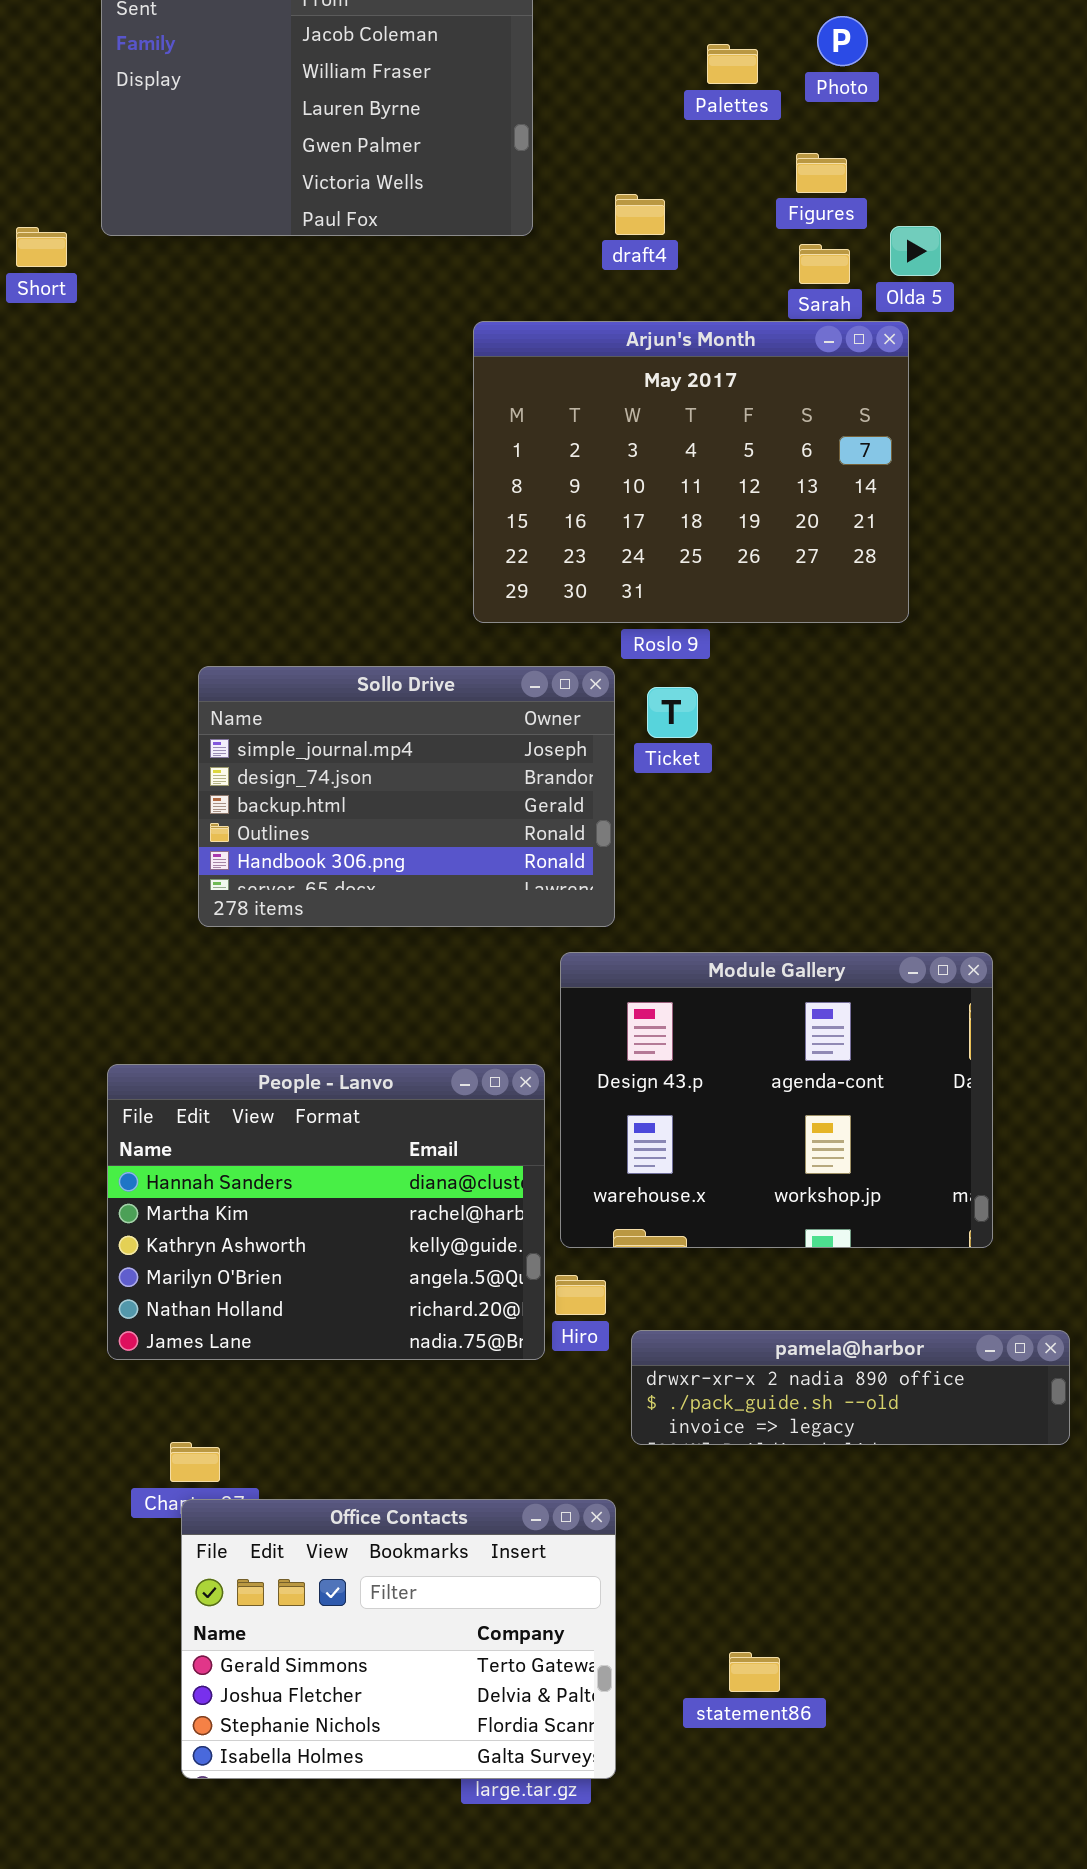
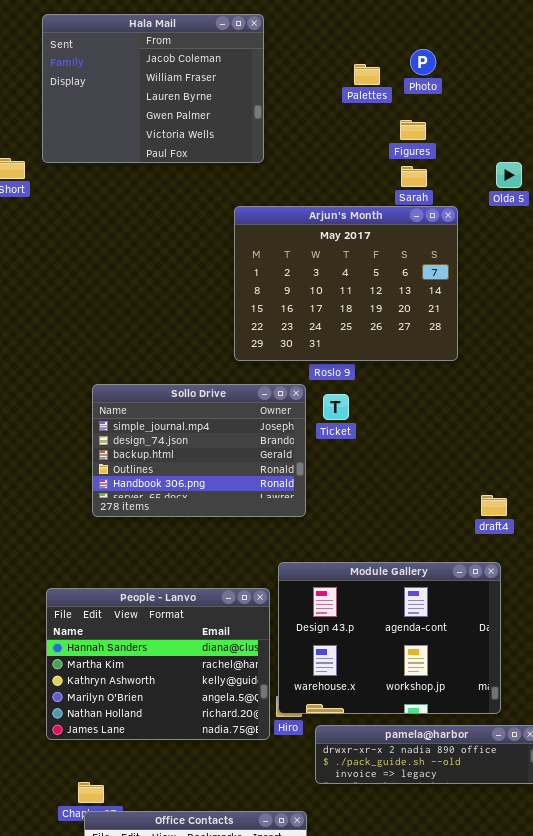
draft4: [615,194,665,235] -> [481,495,507,516], moved
Olda 5: [890,226,941,276] -> [496,162,522,188], moved
Module Gallery: [560,952,993,1248] -> [278,562,501,714], moved

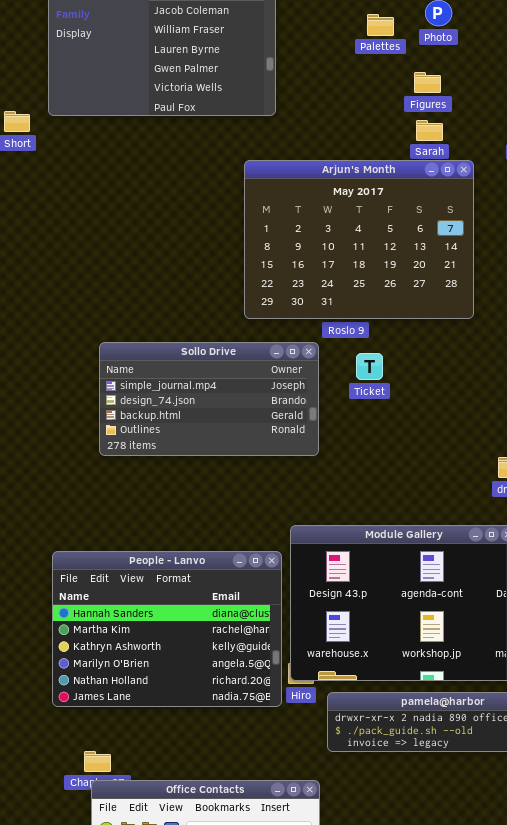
Sollo Drive: [92,384,306,517] -> [99,342,319,456], resized
Ticket: [323,394,349,420] -> [356,353,383,380], moved

